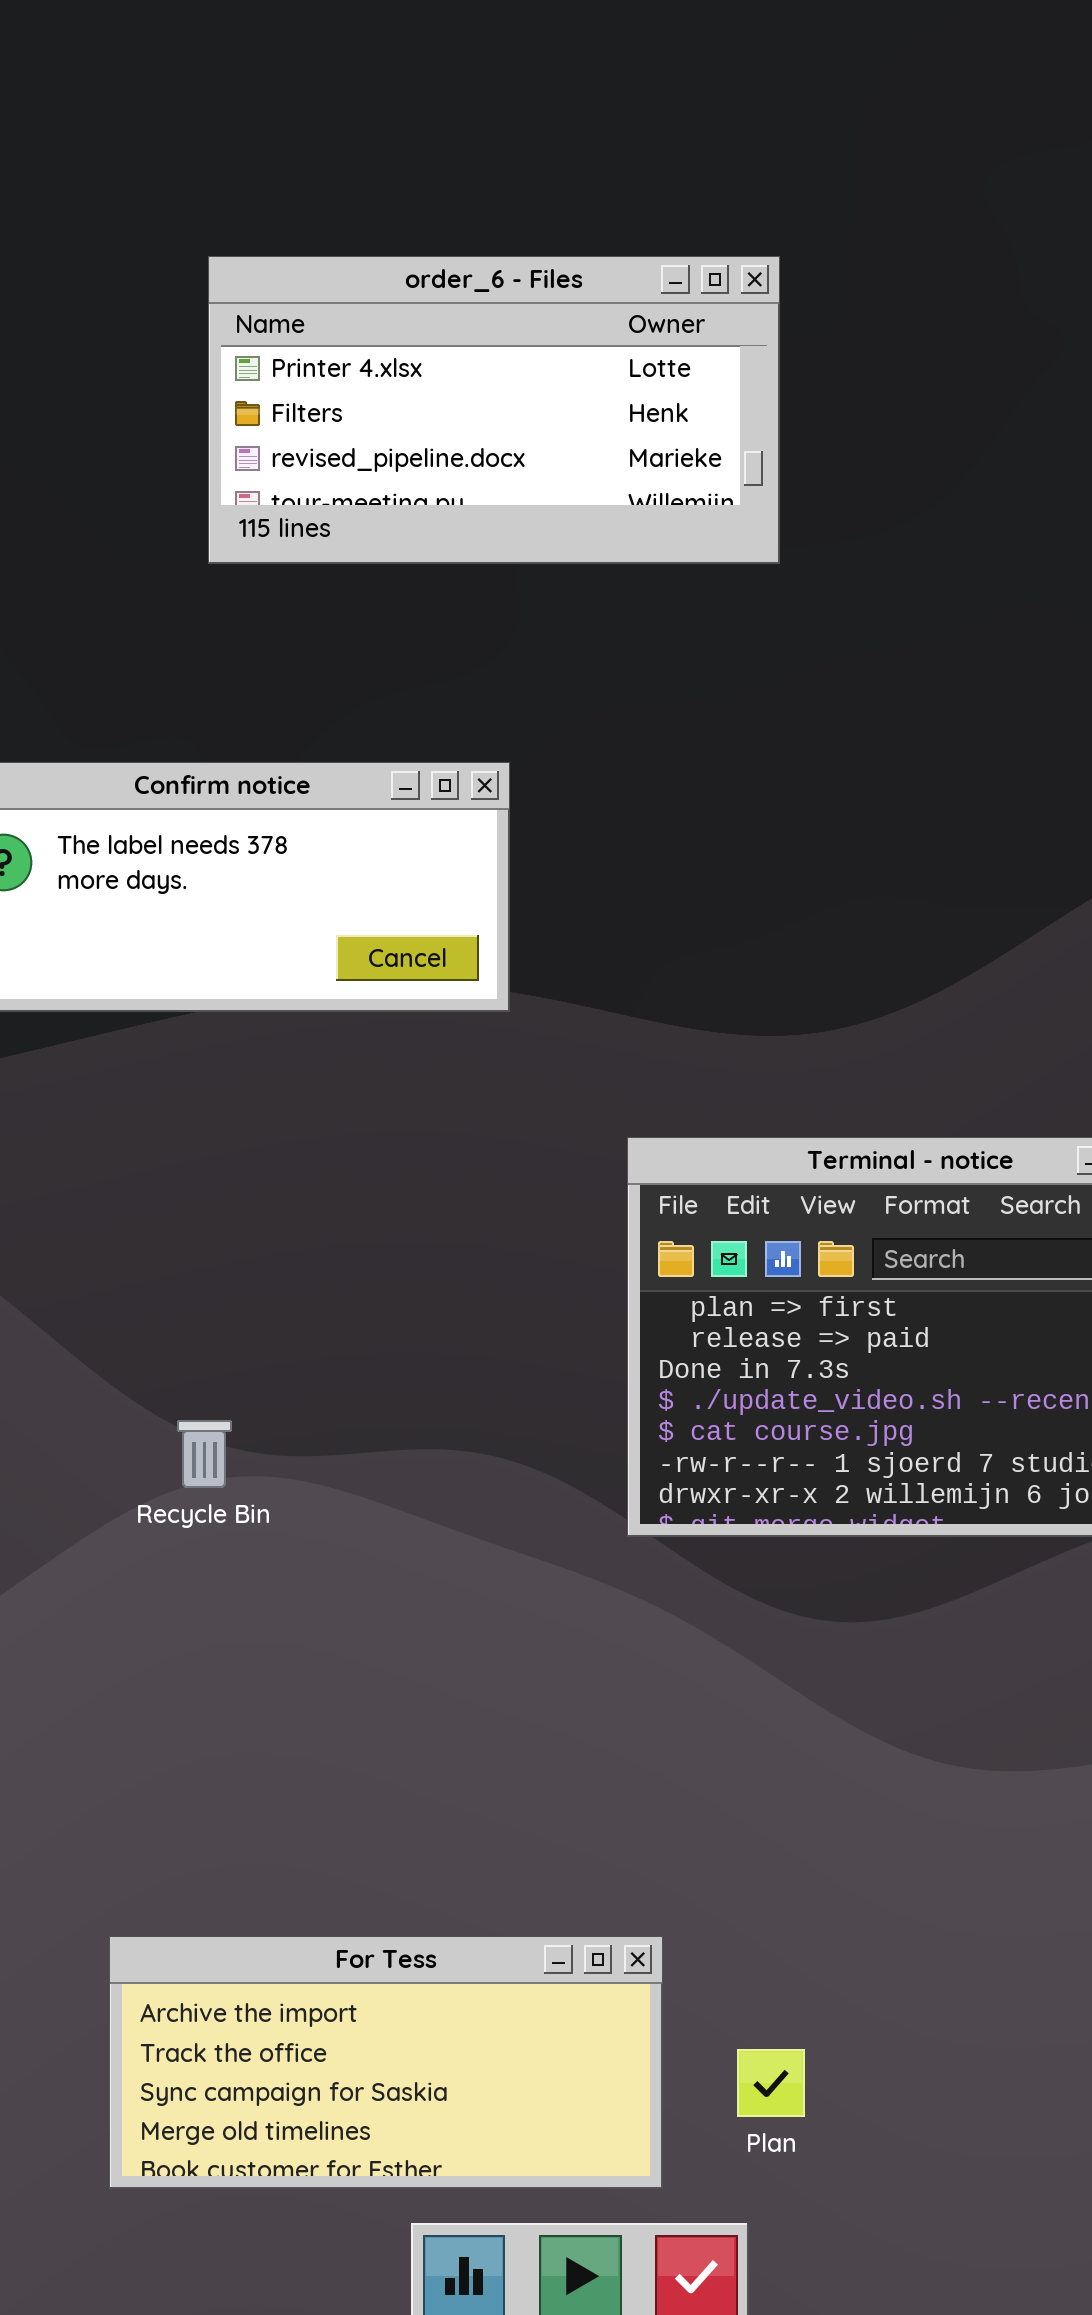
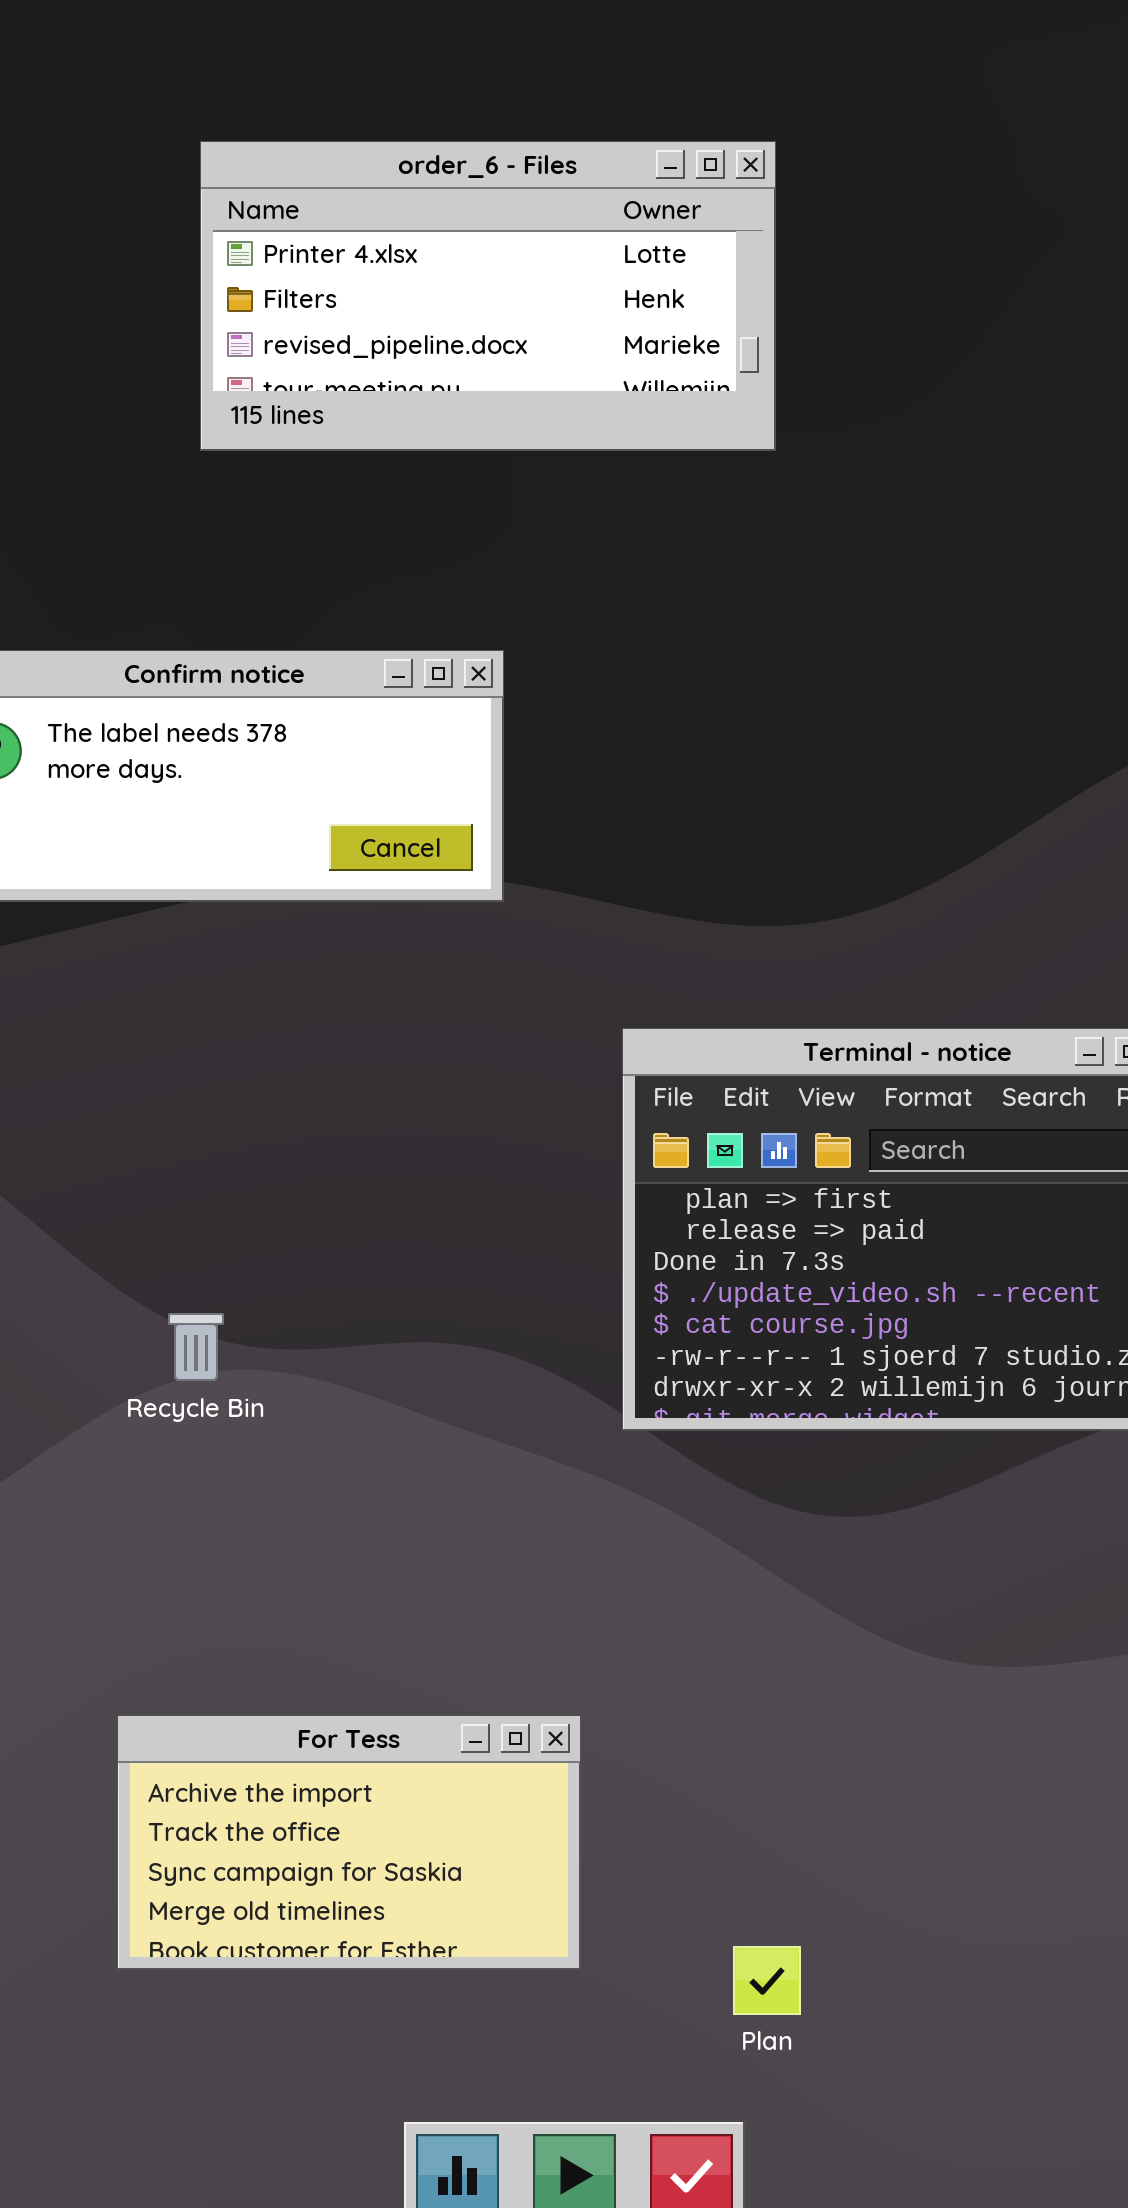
For Tess: [109,1936,663,2189] -> [117,1715,581,1970], moved, resized

